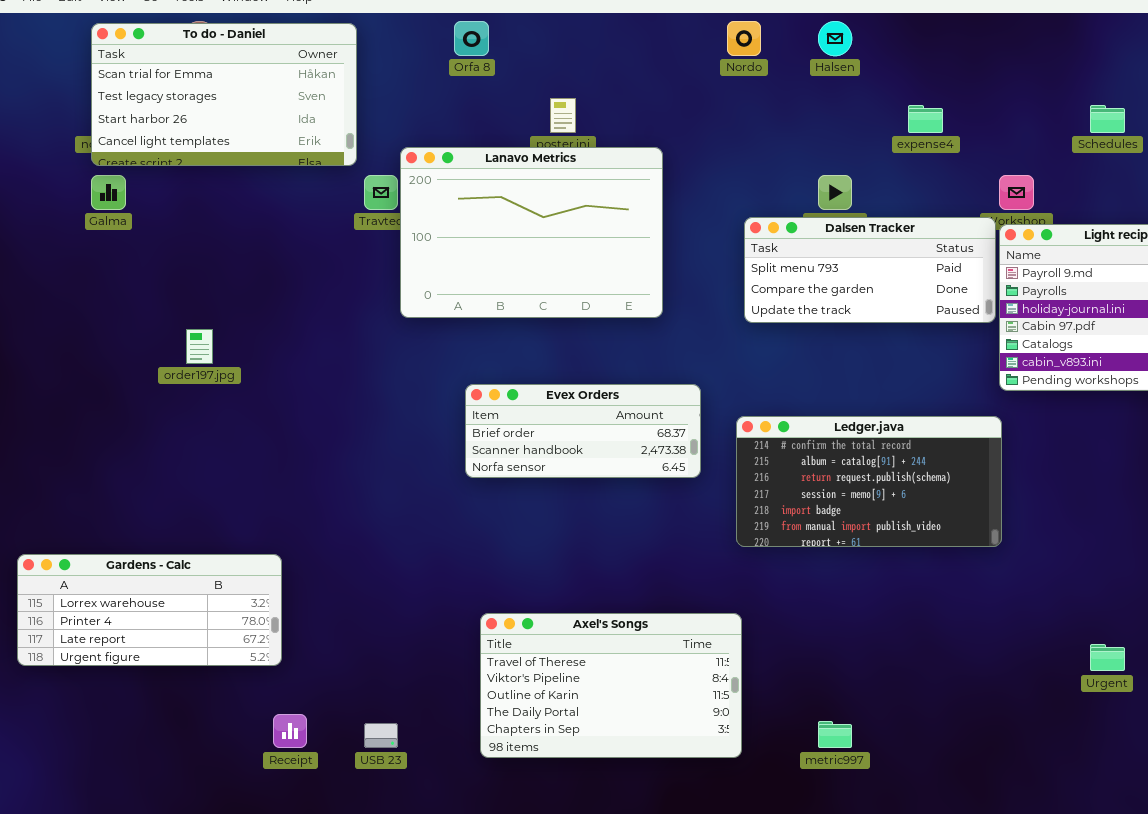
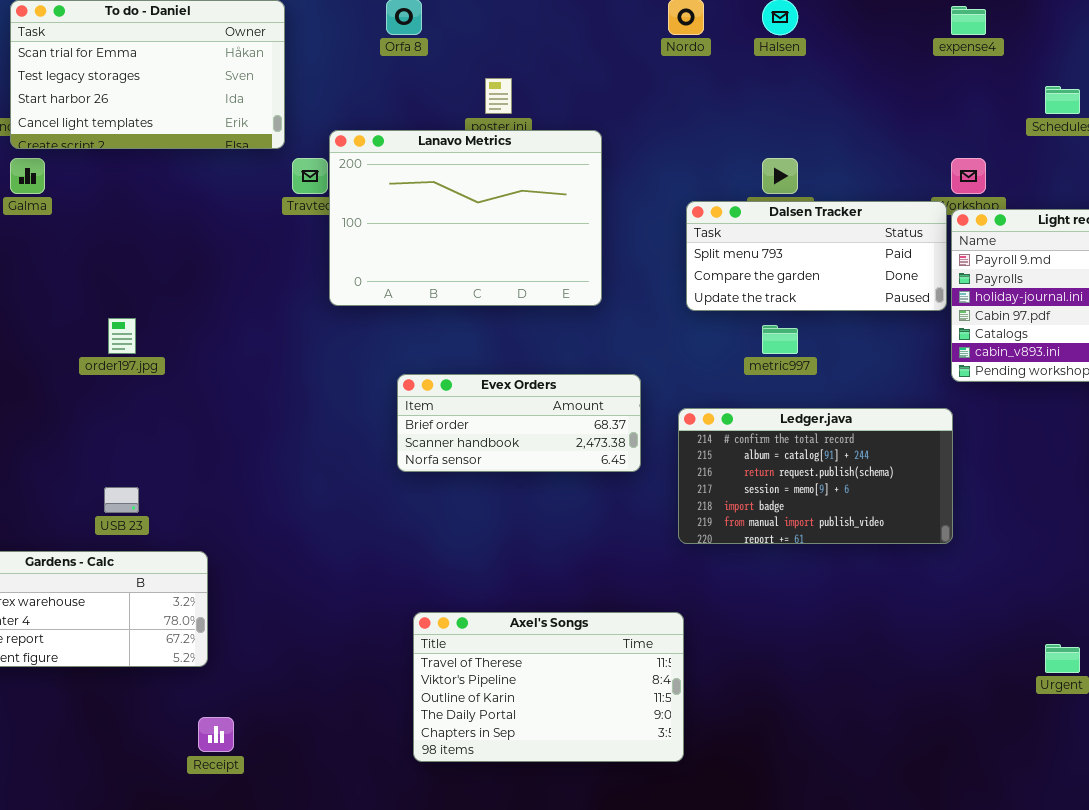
expense4: [908,105,943,133] -> [951,6,986,35], moved
metric997: [818,721,852,748] -> [762,325,798,354], moved
USB 23: [364,723,398,748] -> [104,487,139,513], moved

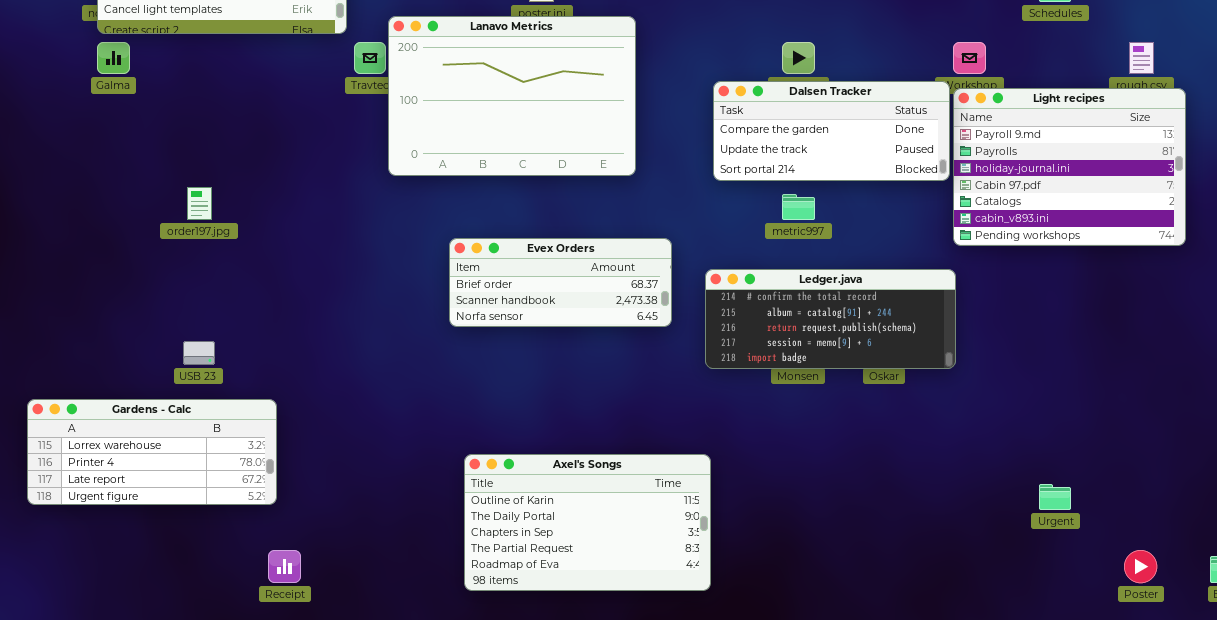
Dalsen Tracker: [686,201,947,311] -> [713,81,950,181], scrolled down 1 row
Ledger.java: [678,408,953,544] -> [705,269,956,369], resized
Axel's Songs: [413,612,684,762] -> [464,454,711,591], scrolled down 2 rows

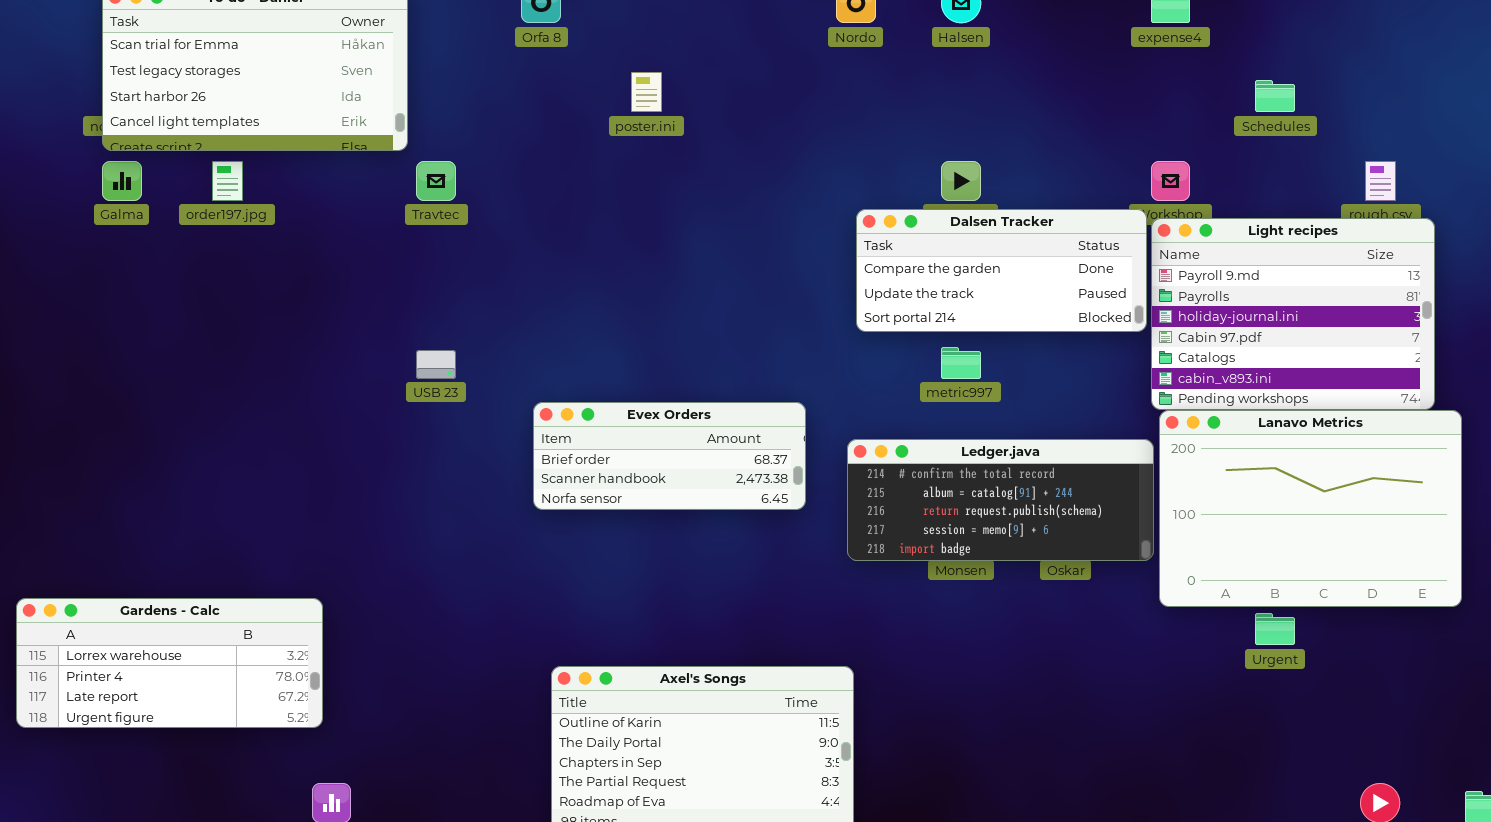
Lanavo Metrics: [388,16,636,176] -> [1159,410,1462,607], moved
order197.jpg: [187,187,212,220] -> [212,161,243,201], moved
USB 23: [183,341,215,365] -> [416,350,456,379], moved
Urgent: [1039,484,1071,510] -> [1255,613,1295,645], moved

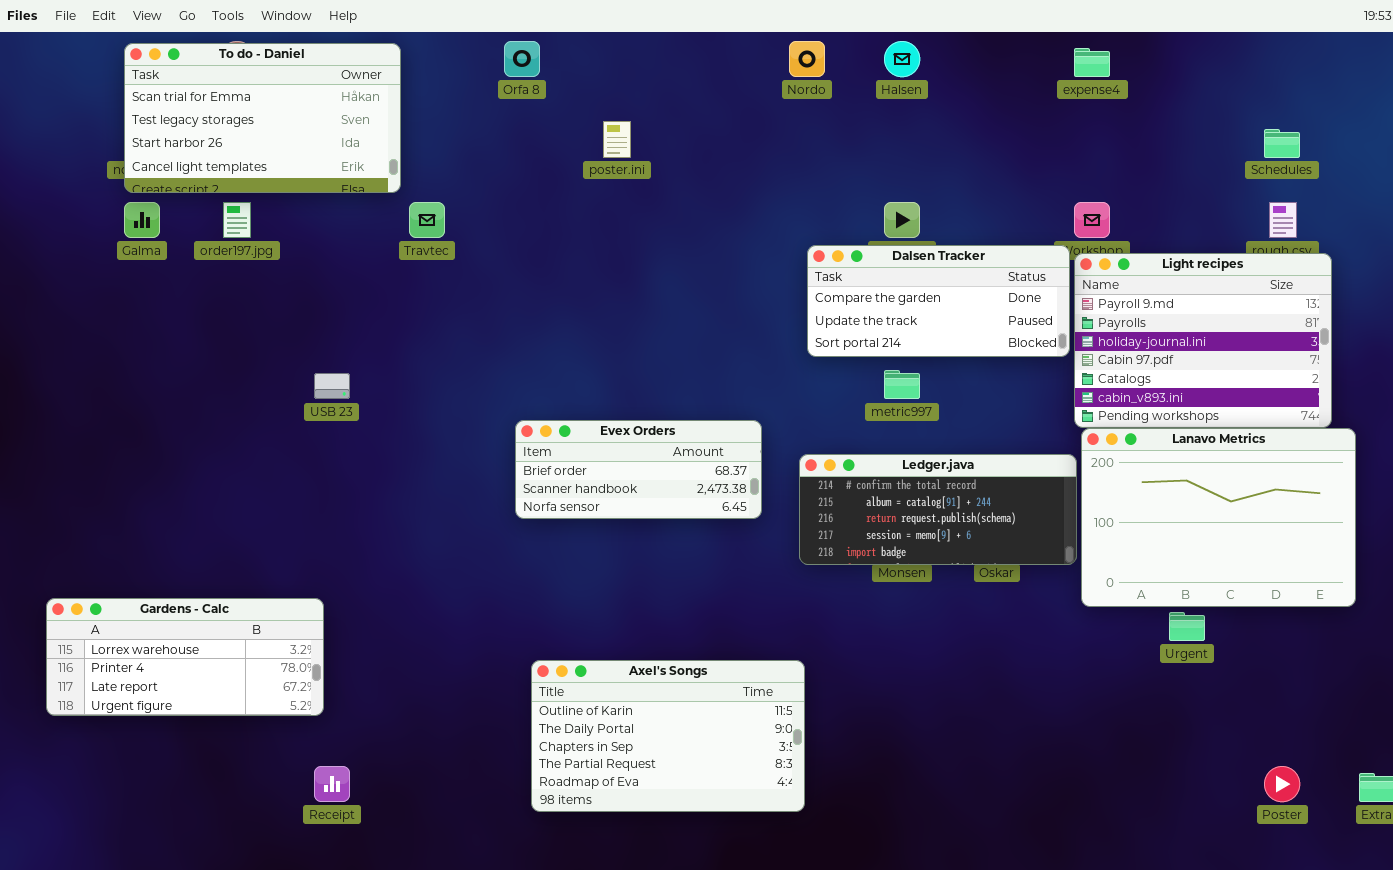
Schedules: [1255,80,1295,112] -> [1264,129,1300,158], moved
USB 23: [416,350,456,379] -> [314,373,350,399], moved

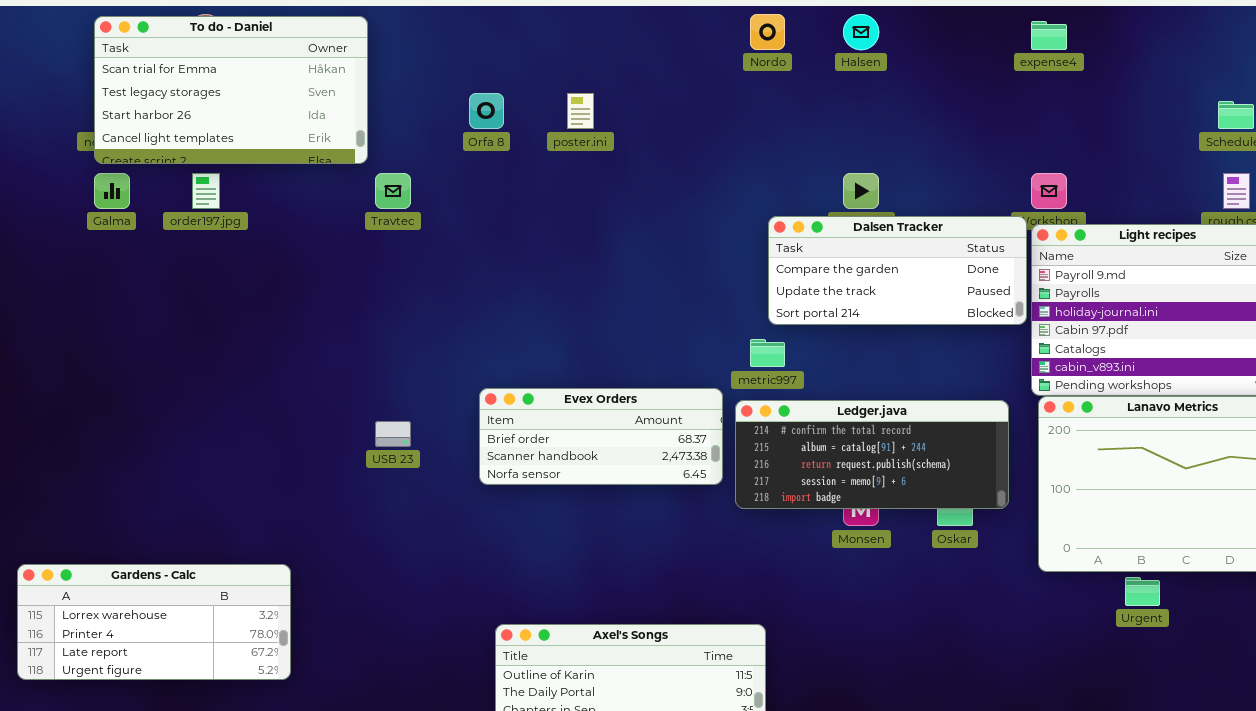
Orfa 8: [504,41,540,77] -> [469,93,504,129], moved
metric997: [884,370,920,399] -> [750,339,785,367], moved
USB 23: [314,373,350,399] -> [375,421,411,447], moved
Ledger.java: [799,454,1077,565] -> [735,400,1009,509], moved

